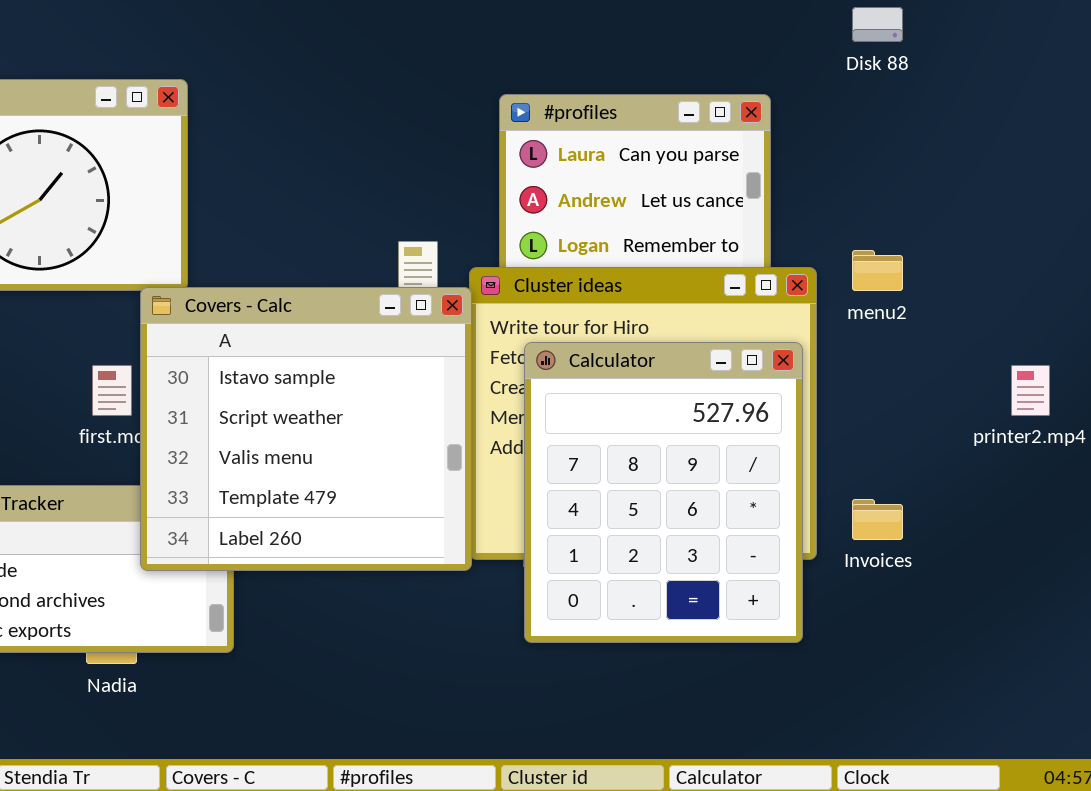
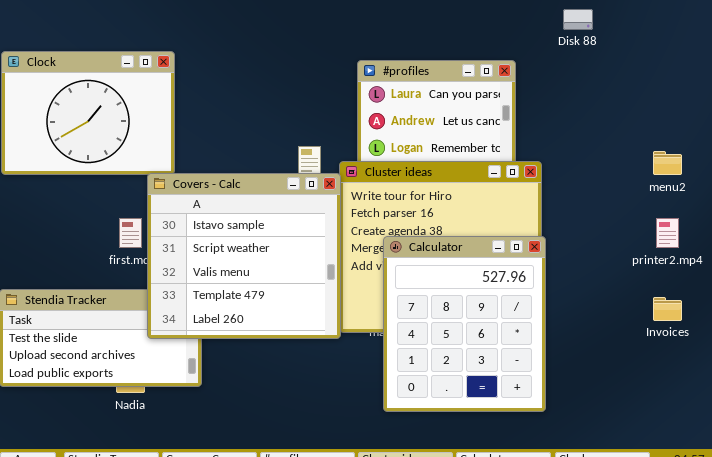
menu2: [852,250,903,291] -> [653,151,682,175], moved
Calculator: [524,342,803,643] -> [383,236,546,412], moved
Invoices: [852,499,903,540] -> [653,297,682,321], moved

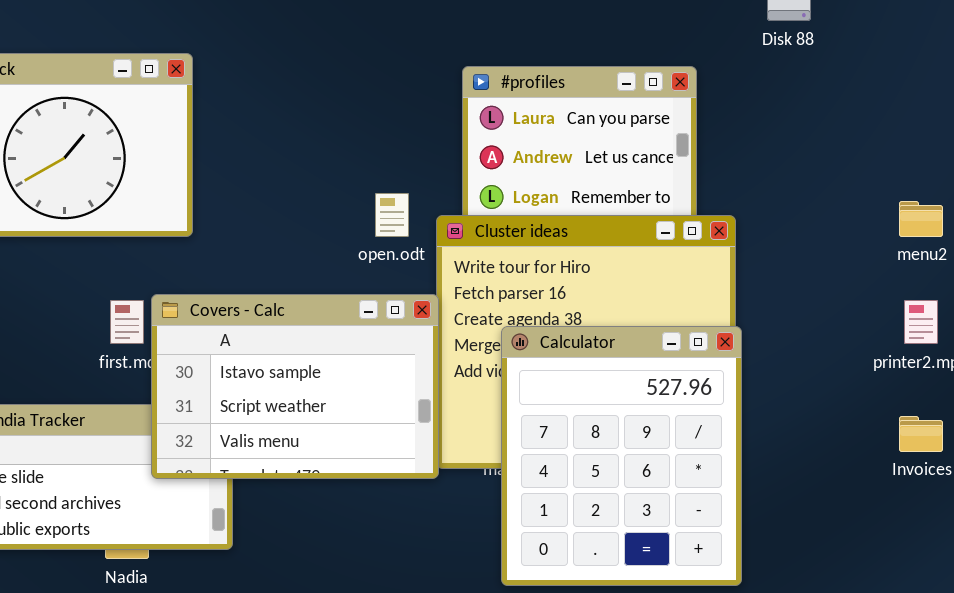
Covers - Calc: [147,173,341,339] -> [151,294,439,479], resized

